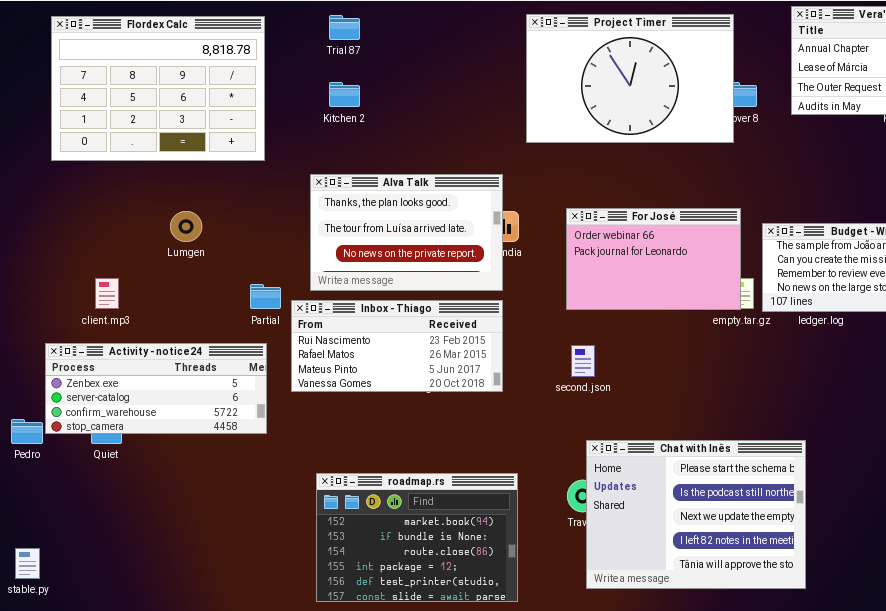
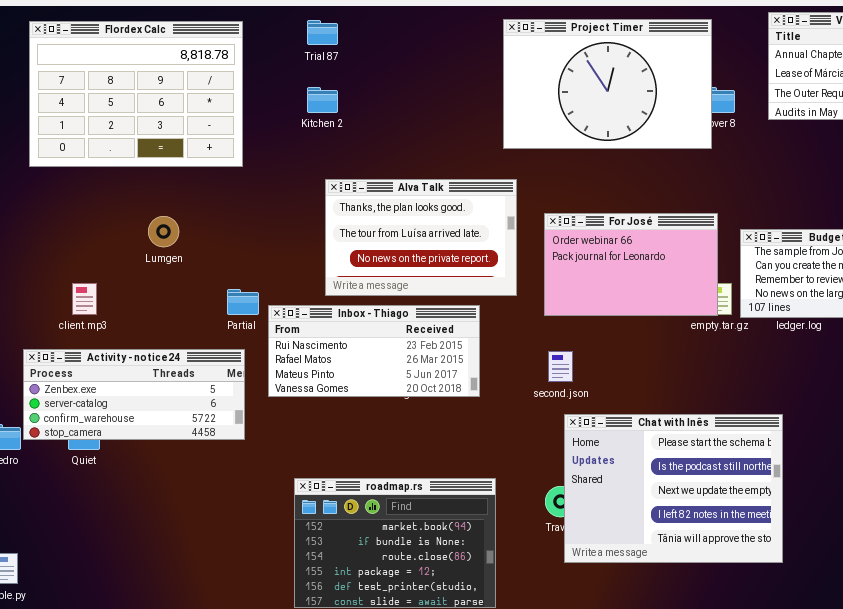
Alva Talk: [310,174,503,291] -> [325,179,517,296], moved
Chat with Inês: [586,440,806,589] -> [564,414,783,563], moved

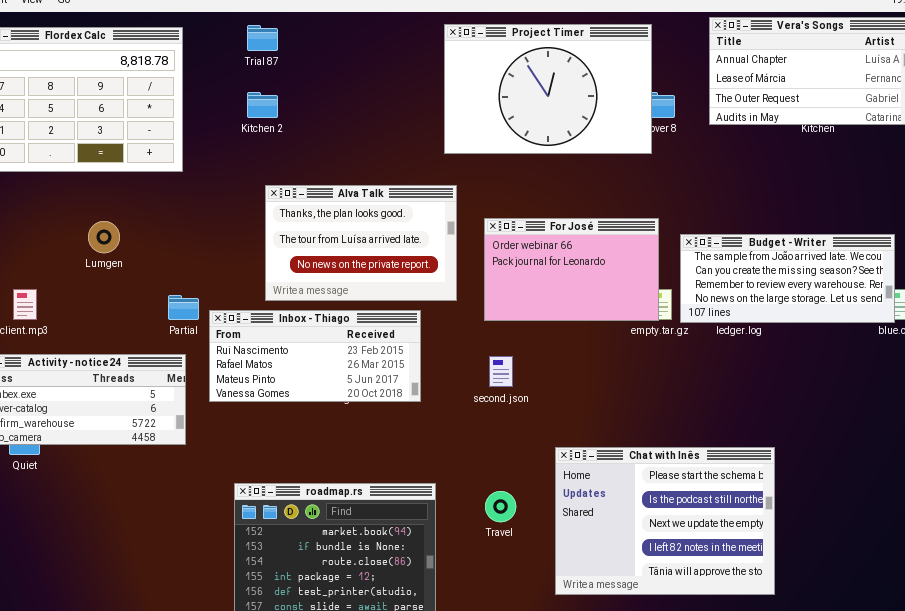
Chat with Inês: [564,414,783,563] -> [555,447,775,595], moved

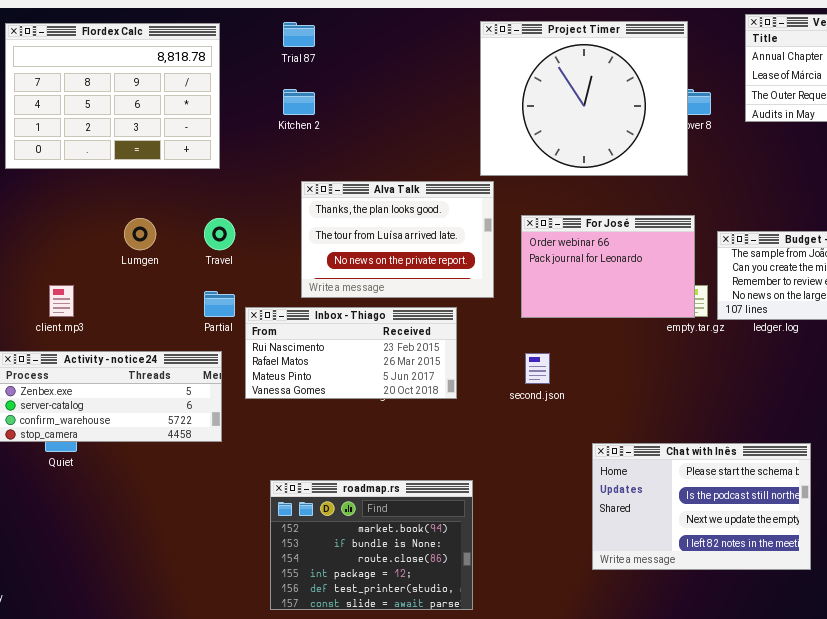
Project Timer: [444,24,652,154] -> [480,21,688,176], resized
Chat with Inês: [555,447,775,595] -> [592,443,811,570], resized
Travel: [485,491,516,522] -> [204,218,235,250], moved

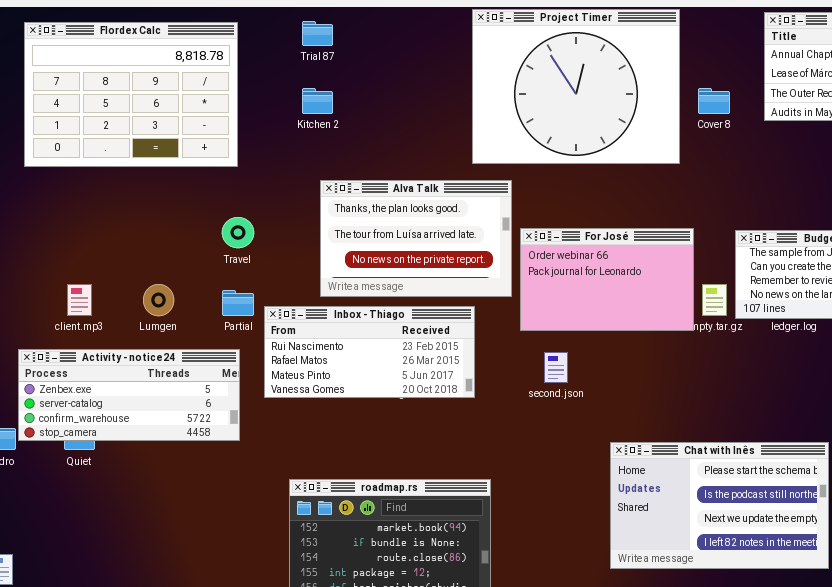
Project Timer: [480,21,688,176] -> [472,9,680,164], moved
For José: [521,215,695,318] -> [520,228,694,331], moved
Lumgen: [124,218,156,250] -> [143,284,174,316], moved

